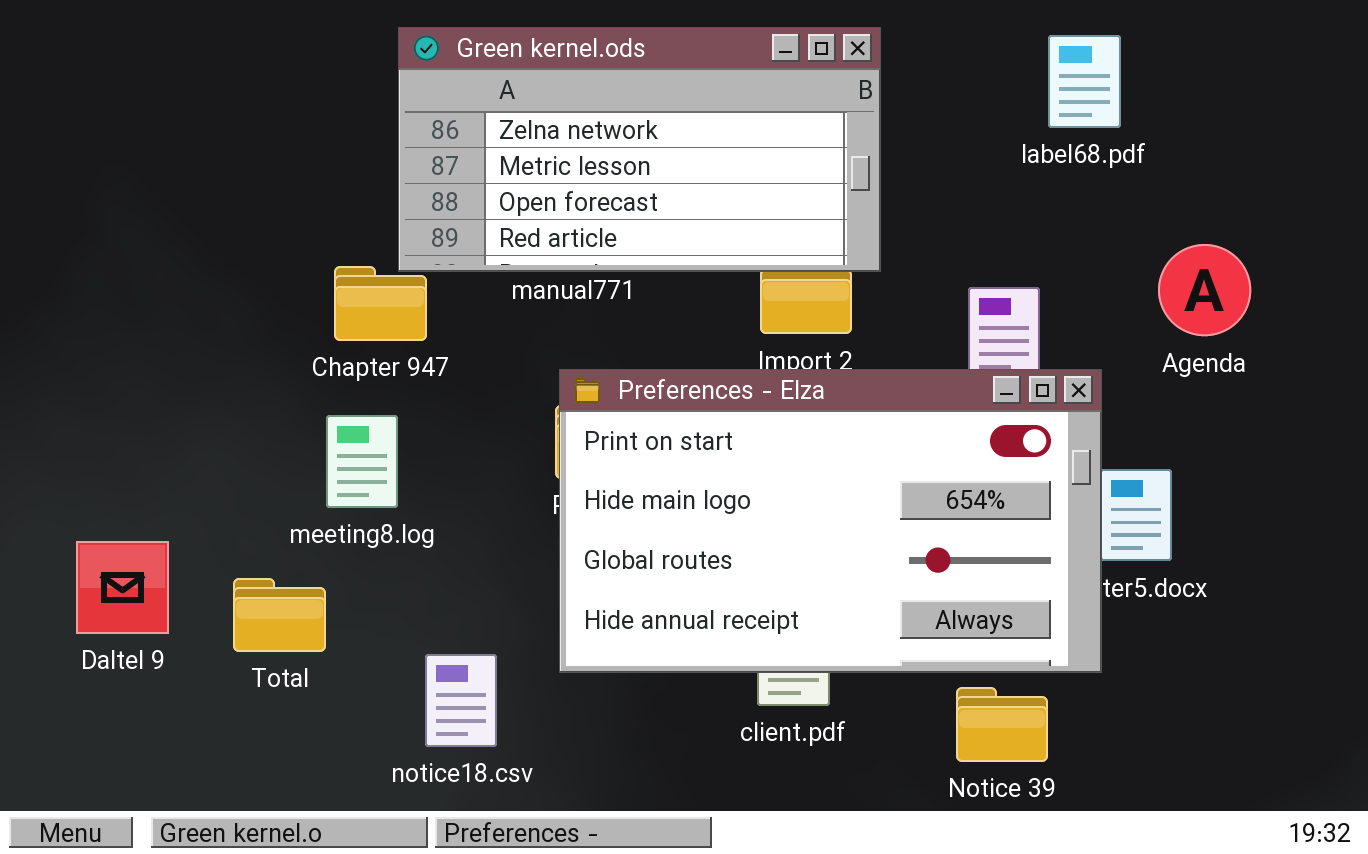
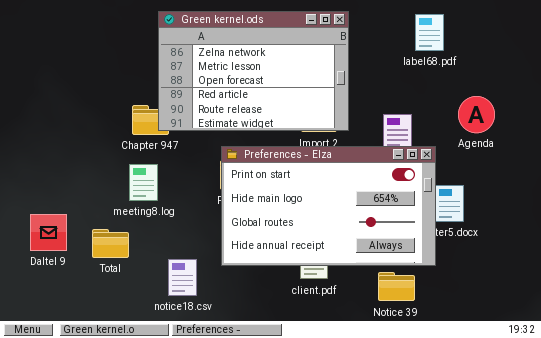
Green kernel.ods: [398,27,881,272] -> [158,11,349,131], resized

